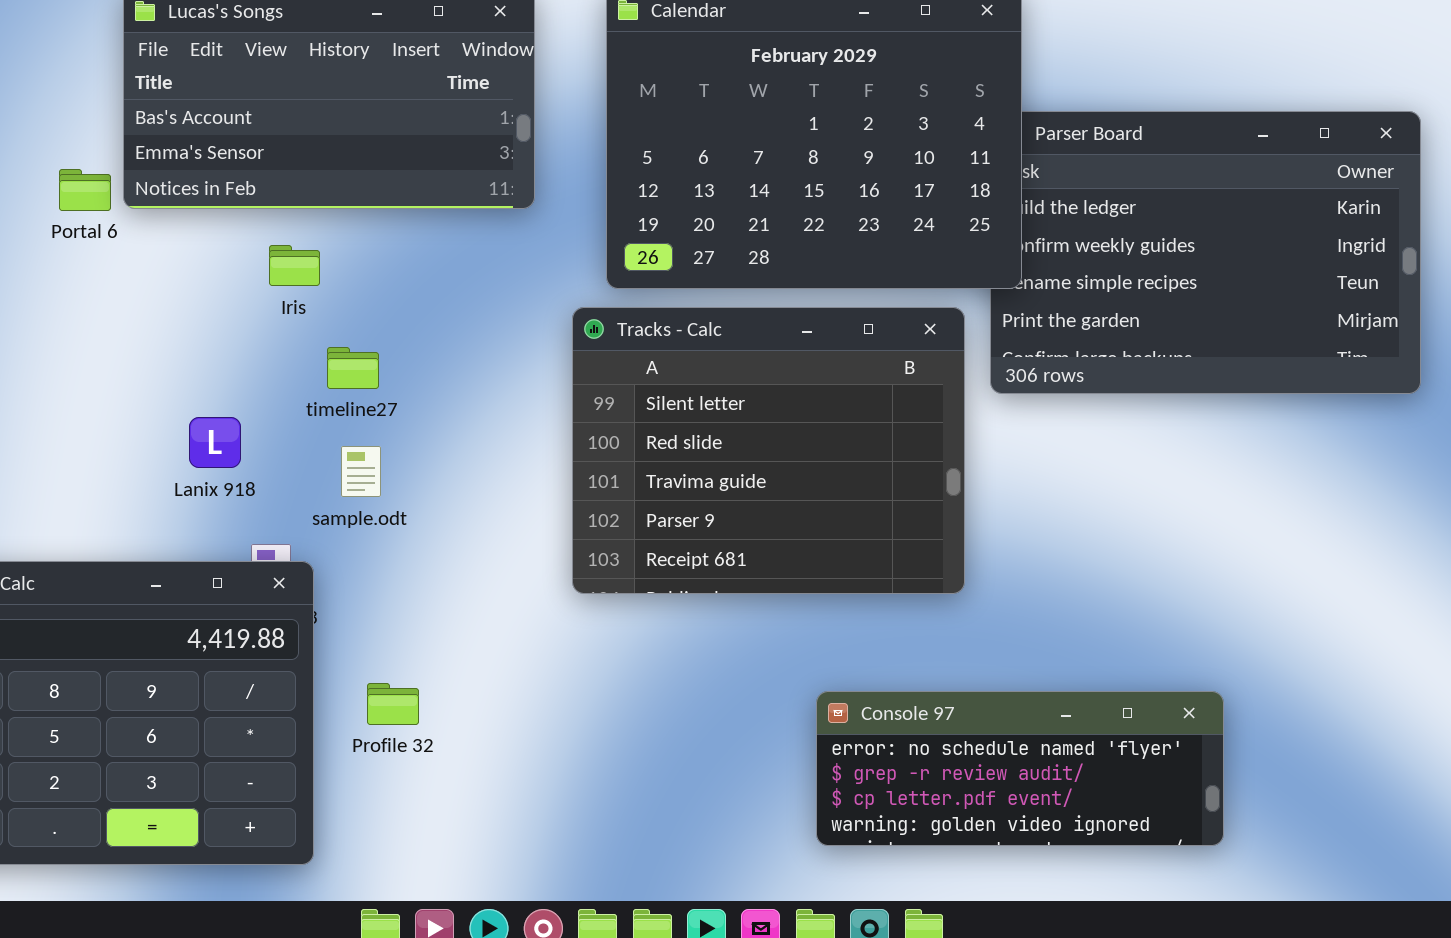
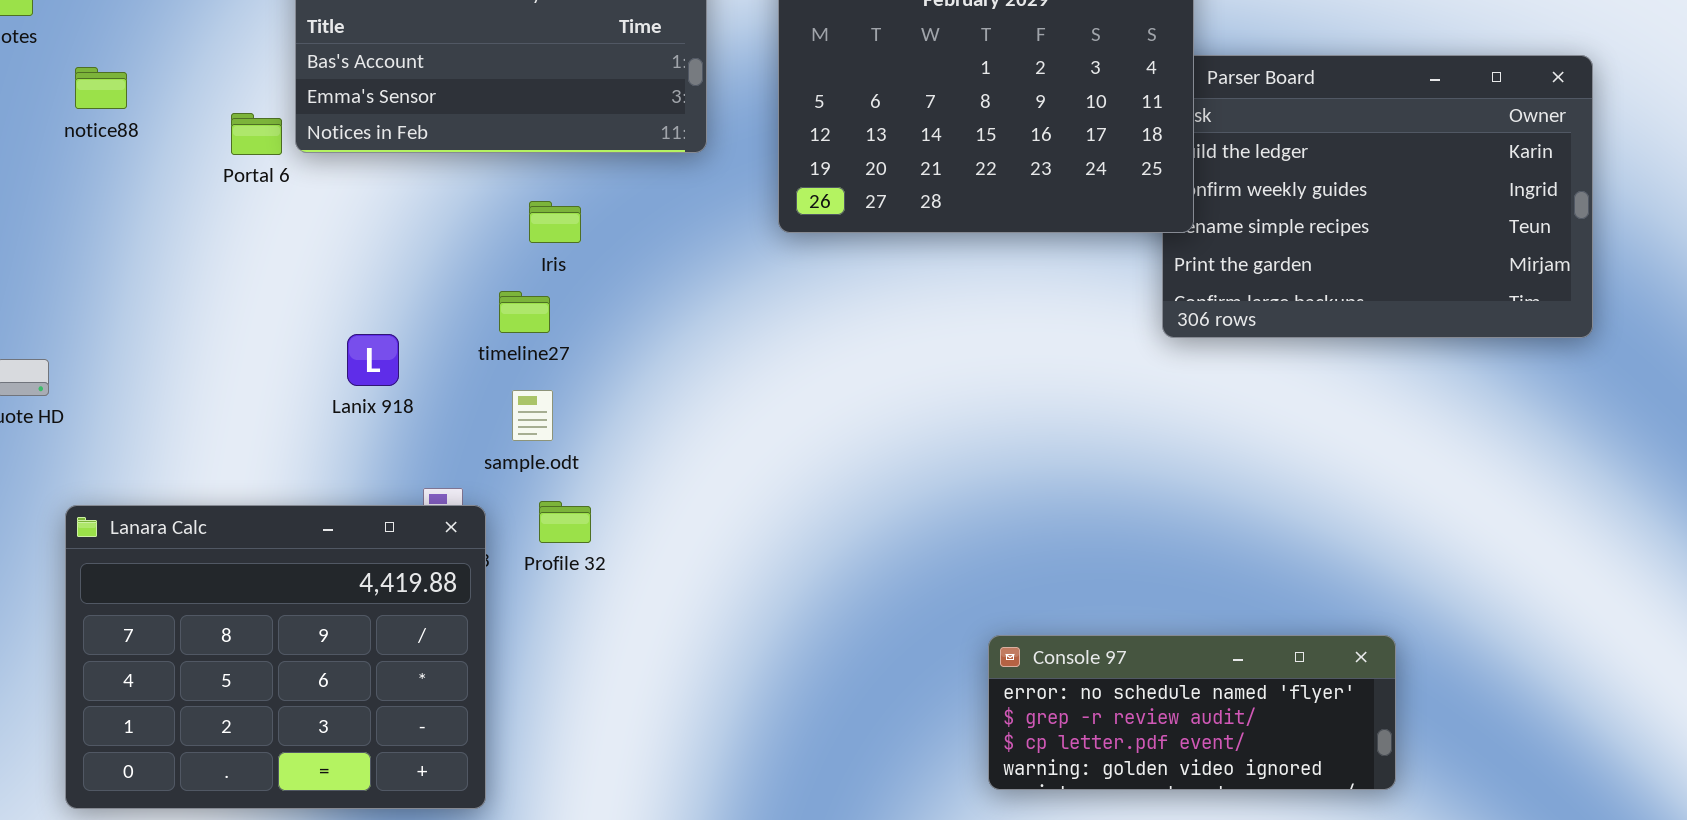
Iris: [269,245,320,286] -> [529,201,581,243], moved
Tracks - Calc: [572,307,965,594] -> none, closed
Lanix 918: [189,417,241,468] -> [347,334,399,386], moved
Profile 32: [367,683,419,725] -> [539,501,591,543], moved

